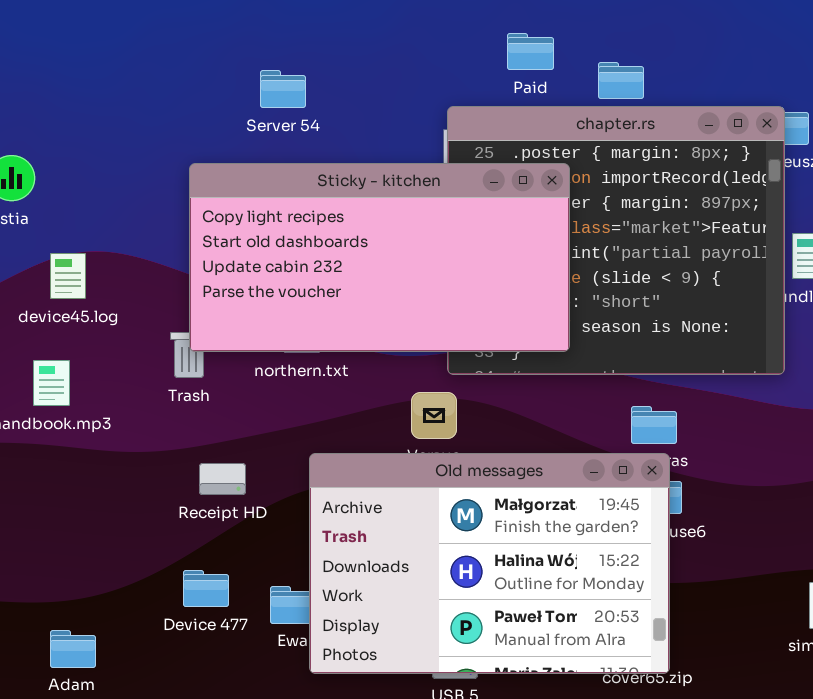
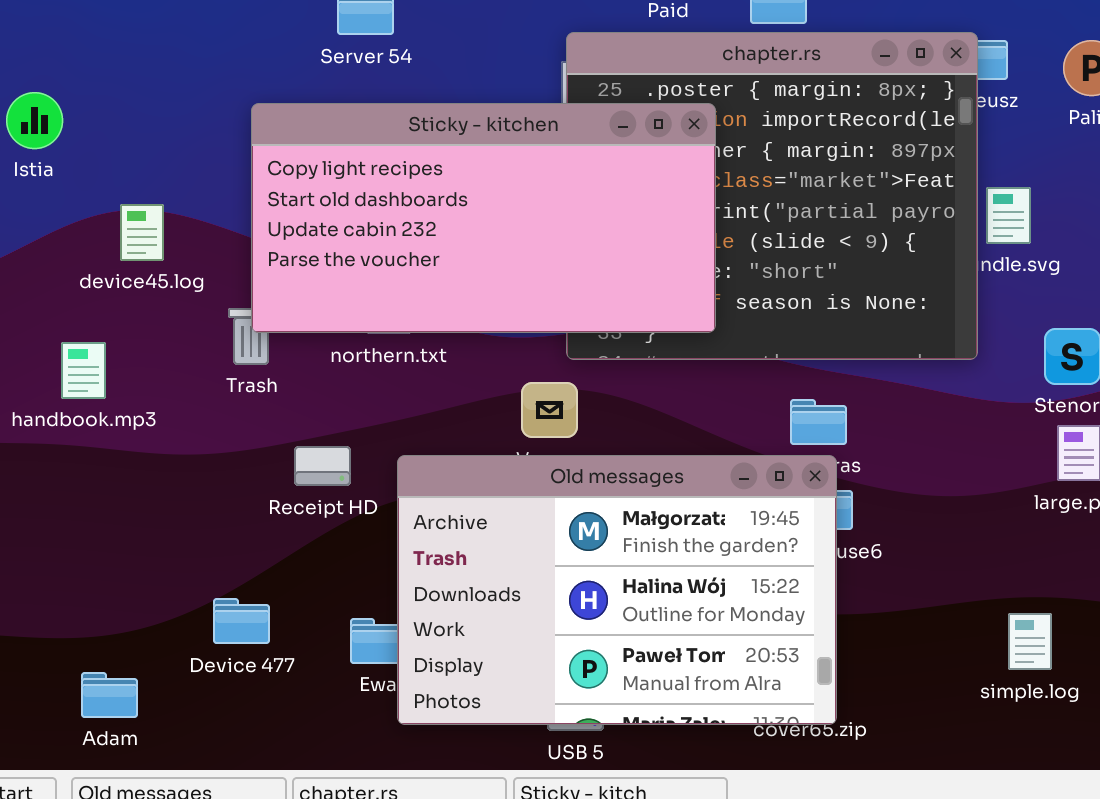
device45.log: [50,253,86,299] -> [120,204,164,261], moved
Receipt HD: [199,463,246,495] -> [294,446,351,486], moved
Device 477: [183,570,229,607] -> [213,598,270,644], moved

